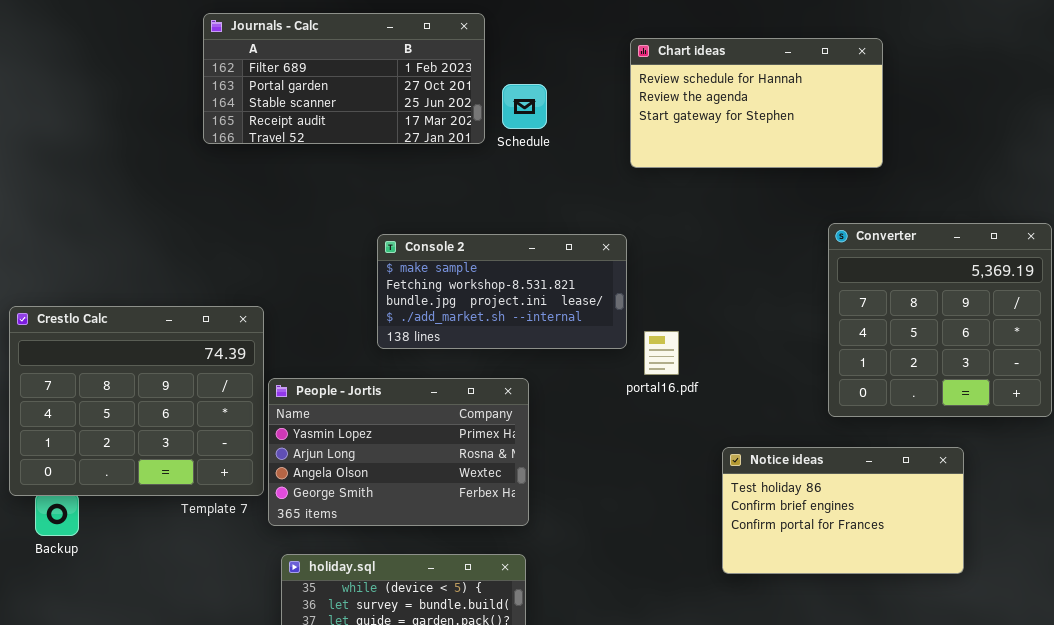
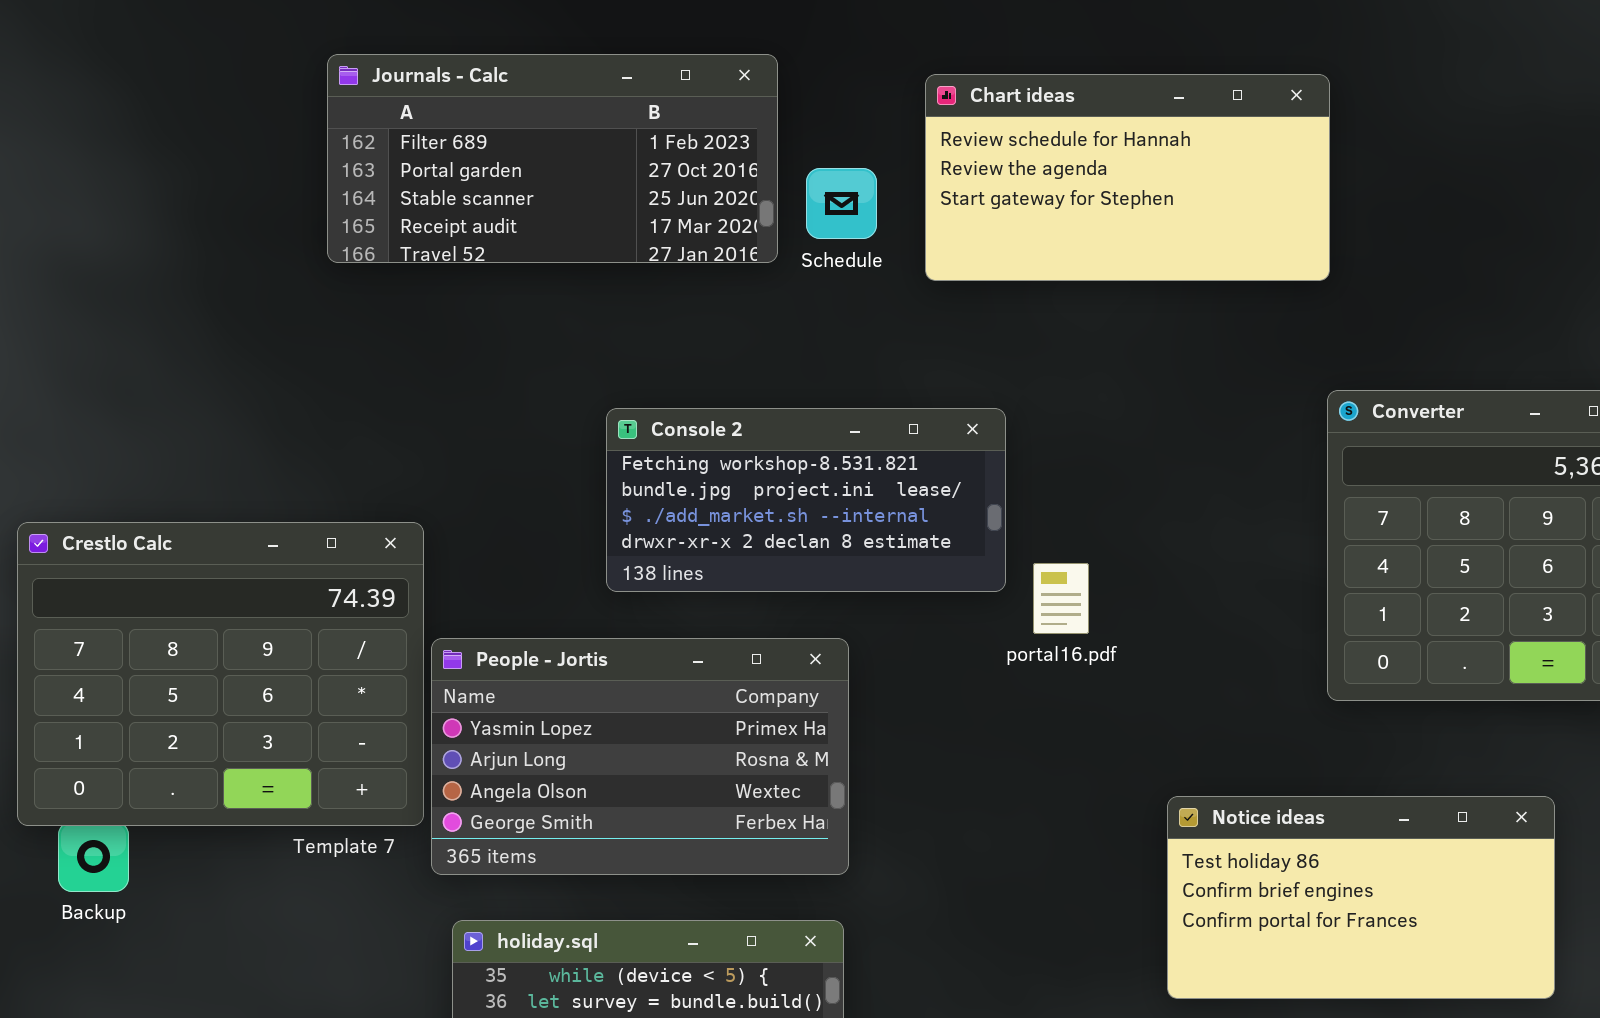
Chart ideas: [630,38,883,168] -> [925,74,1330,281], moved
Console 2: [377,234,627,349] -> [606,408,1006,592], scrolled down 1 row
Notice ideas: [722,447,964,574] -> [1167,796,1555,999], moved

